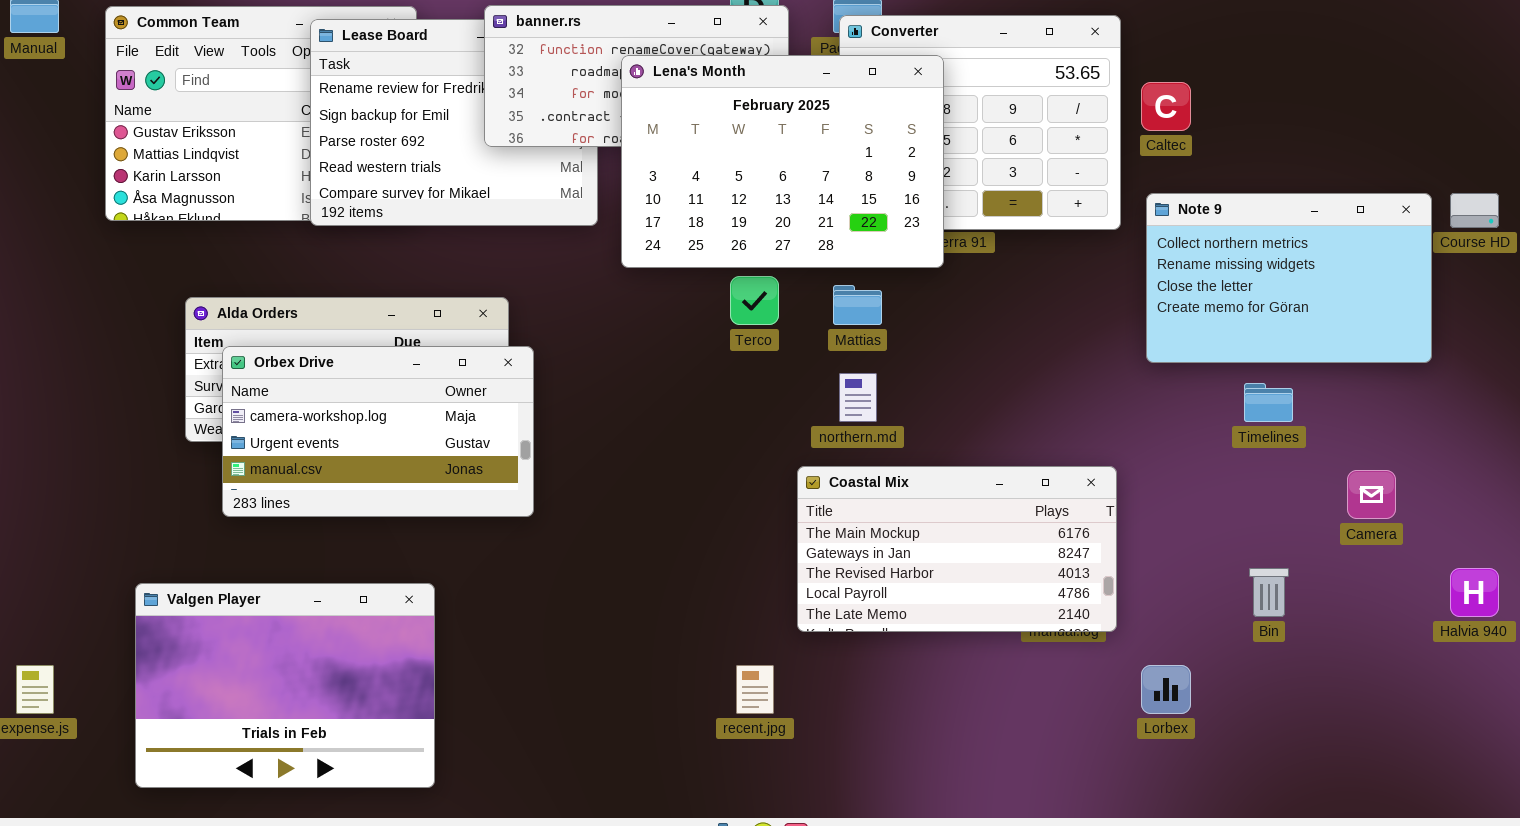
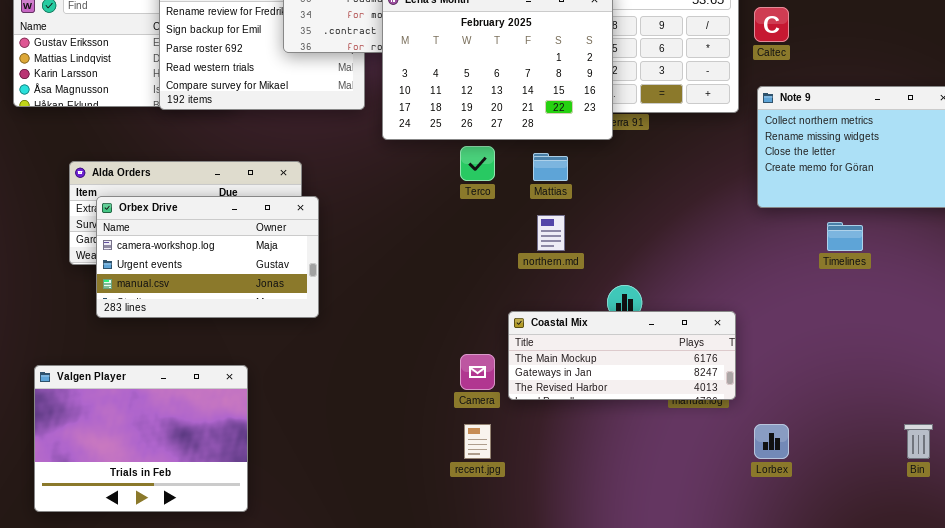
Coastal Mix: [797,466,1117,632] -> [508,311,736,400], resized
Camera: [1347,470,1396,519] -> [460,354,495,390], moved
Bin: [1249,568,1289,617] -> [904,424,933,459], moved

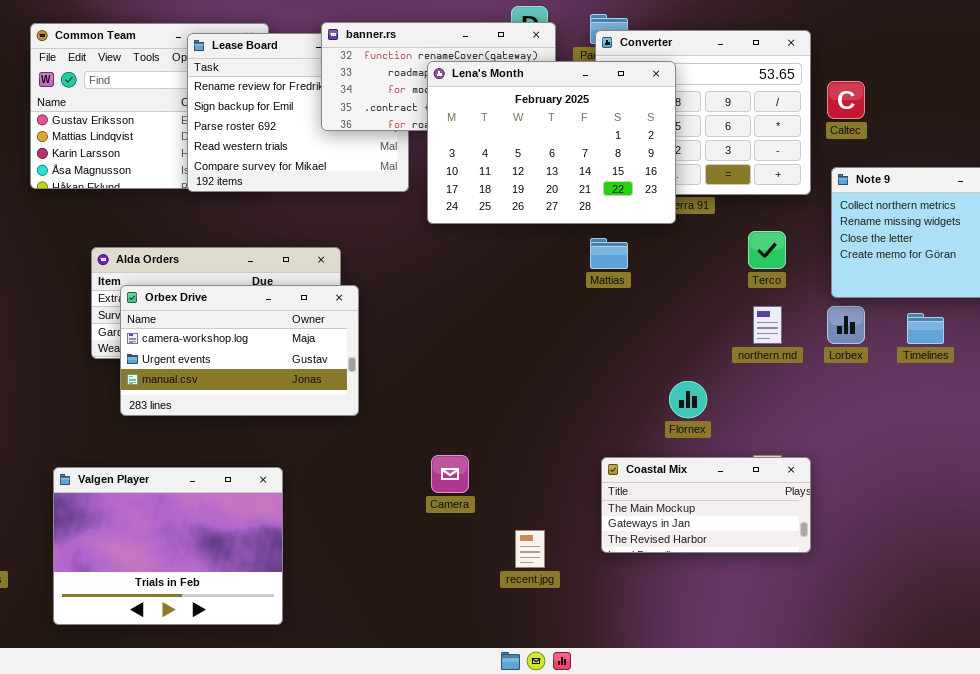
Terco: [460,146,495,181] -> [748,231,786,269], moved
northern.md: [537,215,565,251] -> [753,306,782,344], moved
Coastal Mix: [508,311,736,400] -> [601,457,811,553], moved, resized
Camera: [460,354,495,390] -> [431,455,469,493], moved
Lorbex: [754,424,789,459] -> [827,306,865,344], moved

